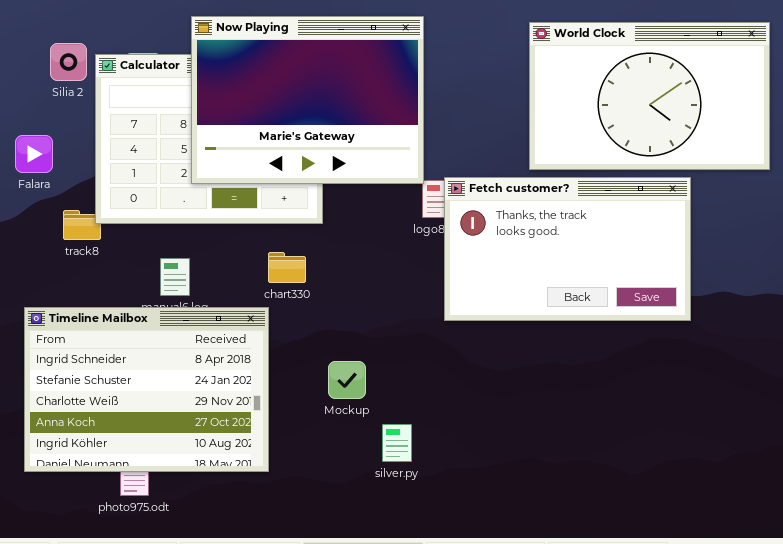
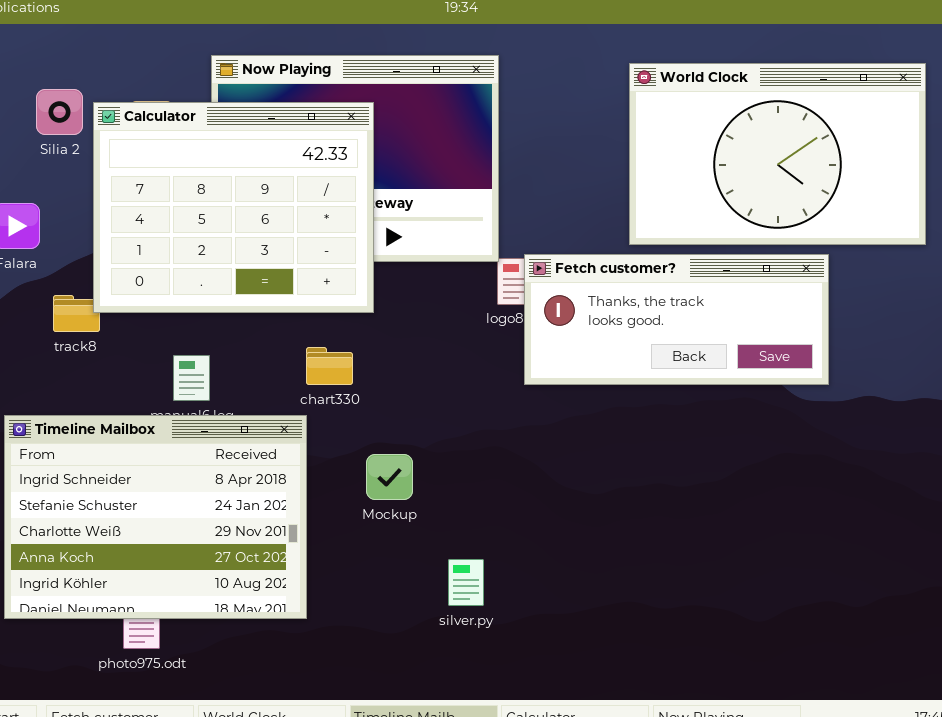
Calculator: [95,54,323,224] -> [93,102,374,313], raised
Fetch customer?: [444,177,691,321] -> [524,254,829,385], resized
Mockup: [328,361,366,399] -> [366,454,413,500], moved

